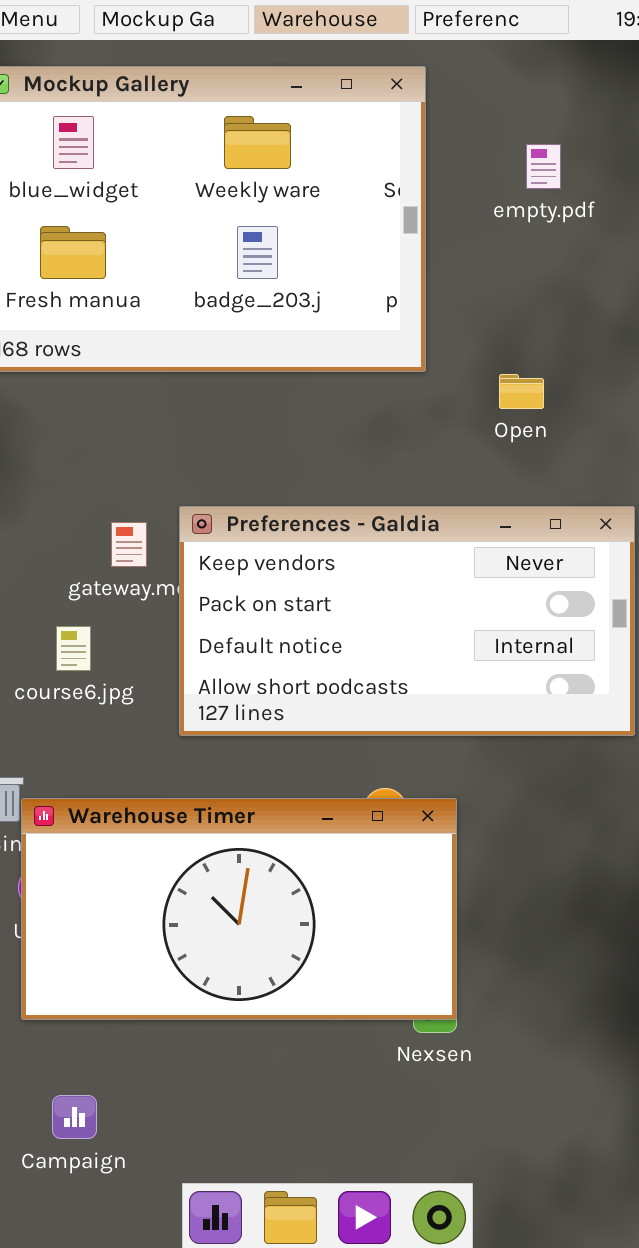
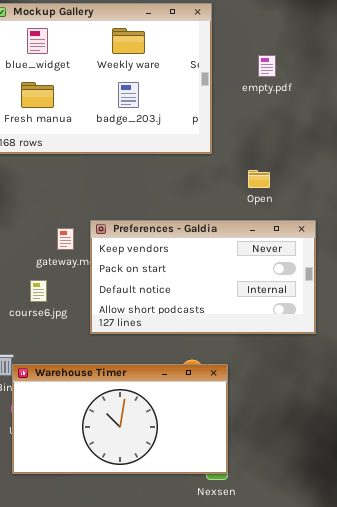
empty.pdf: [526,144,561,189] -> [258,55,276,77], moved
Open: [499,374,544,409] -> [248,170,270,188], moved

